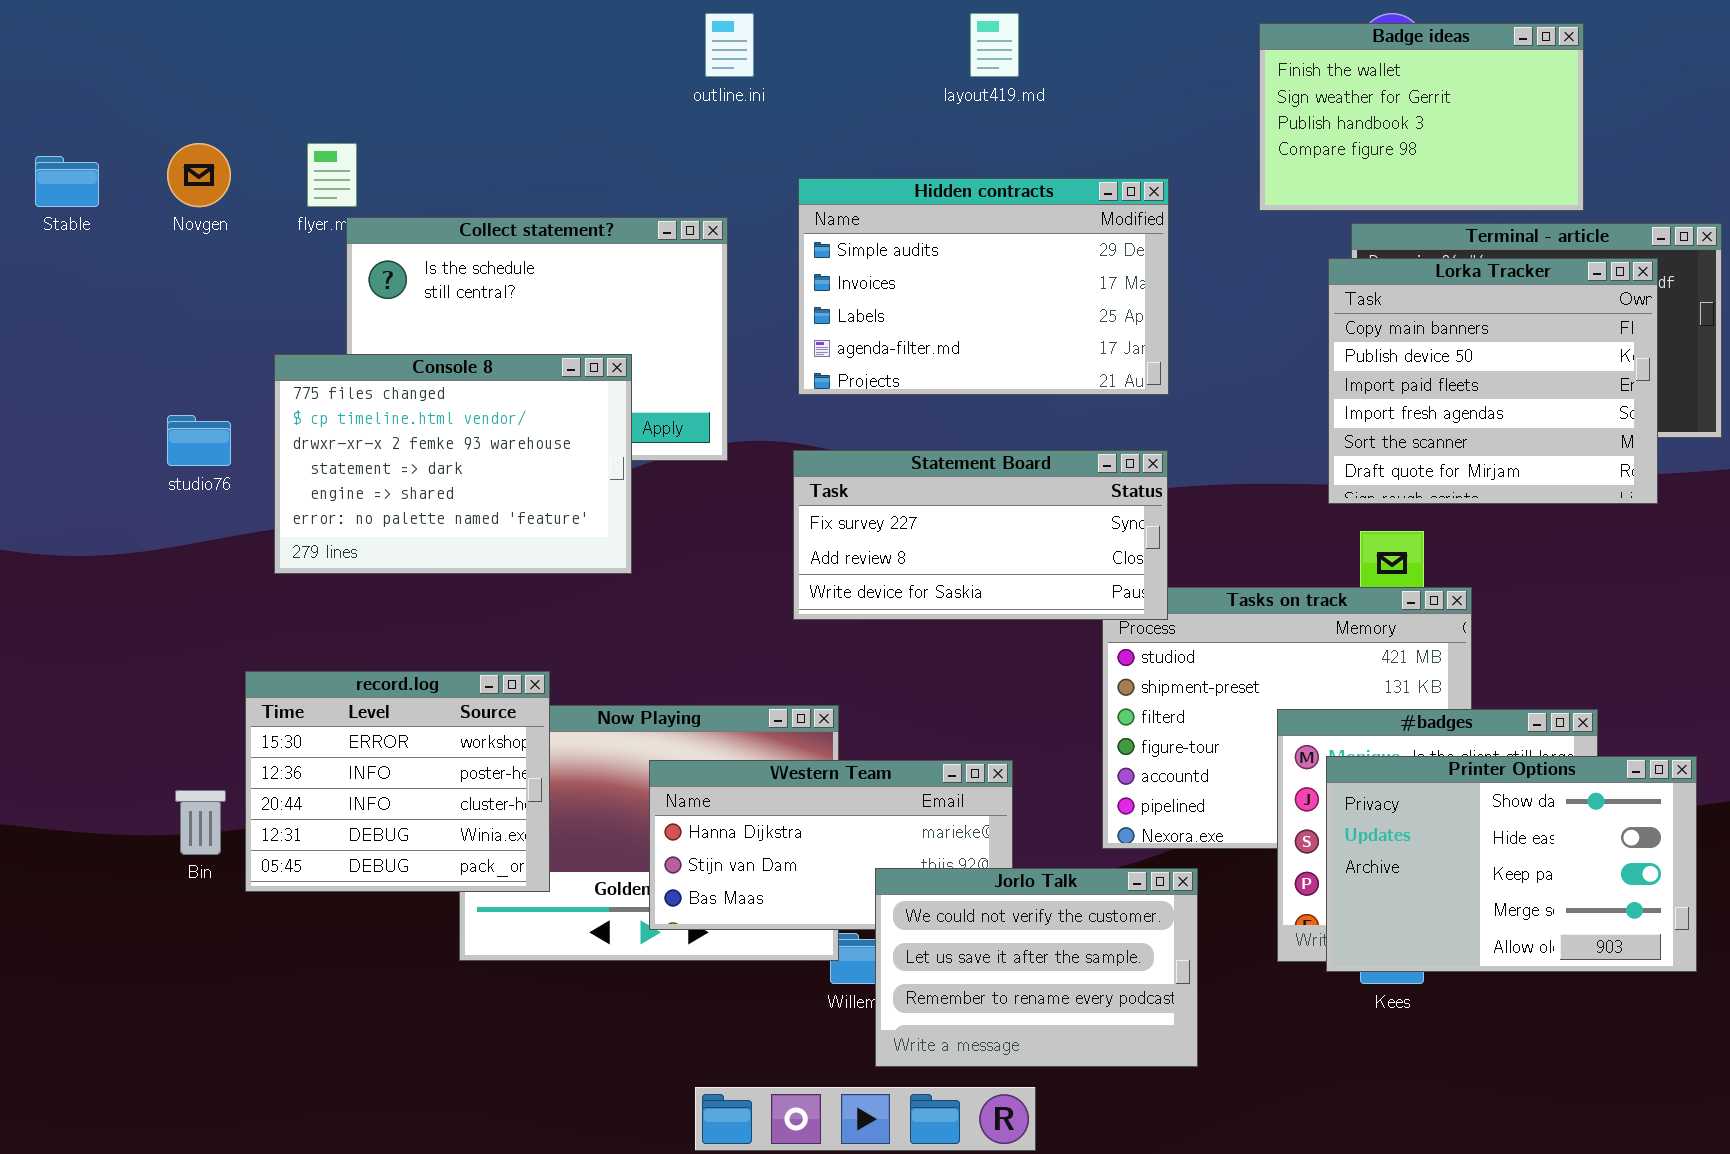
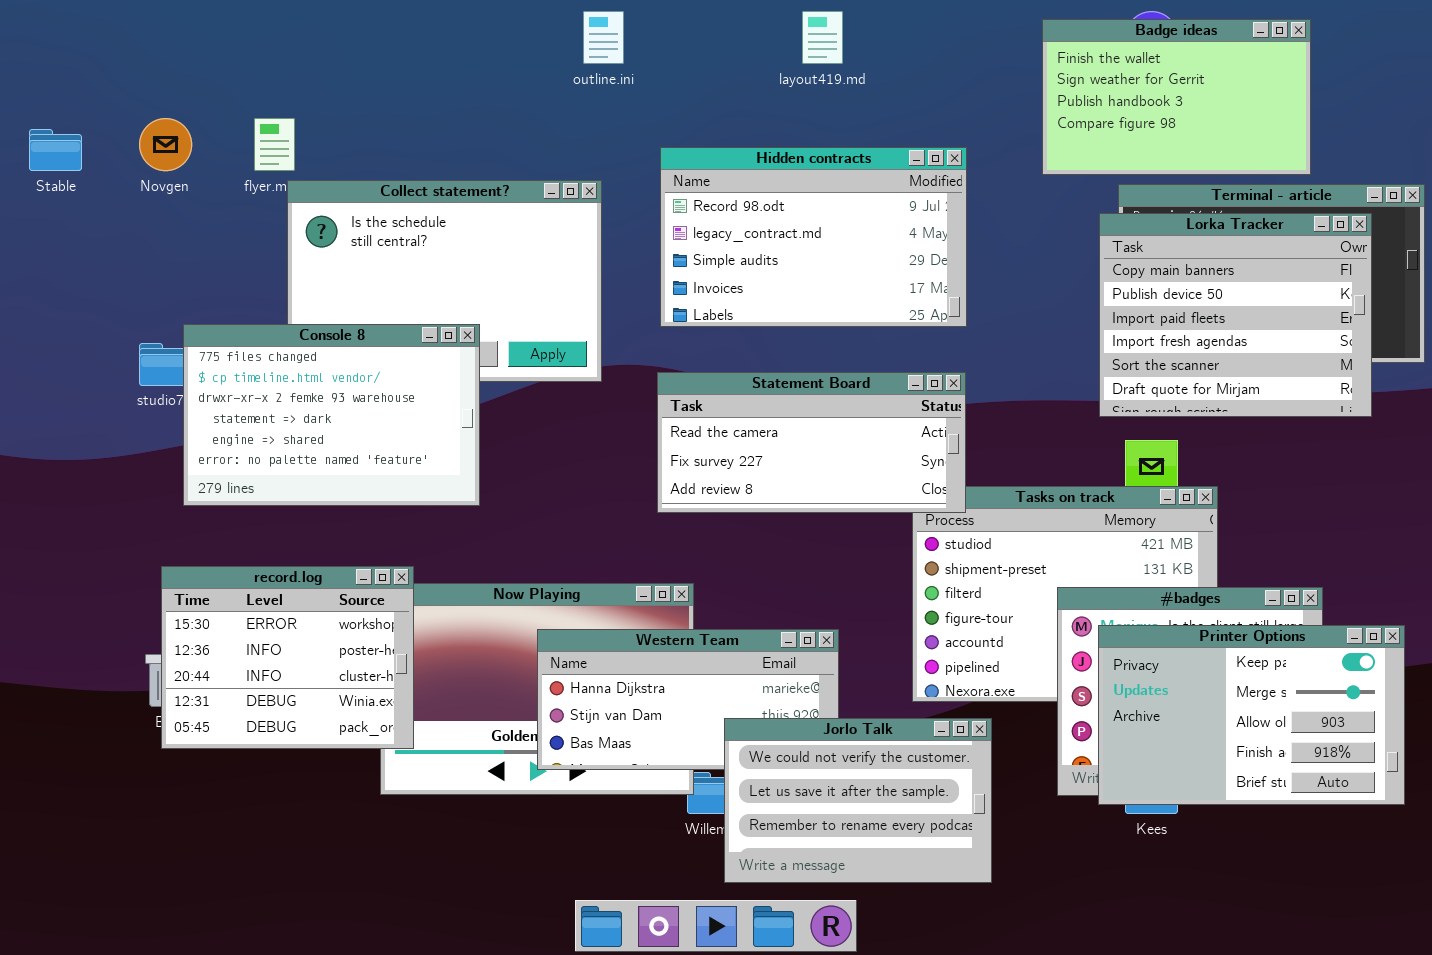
Hidden contracts: [798,178,1169,395] -> [660,147,967,327], scrolled up 2 rows
Console 8: [274,354,632,574] -> [183,324,480,506], moved
Statement Board: [793,450,1168,620] -> [657,372,966,513], scrolled up 1 row
record.log: [245,671,550,892] -> [161,566,414,749], moved
Printer Options: [1326,756,1697,972] -> [1098,625,1405,805], scrolled down 2 rows

